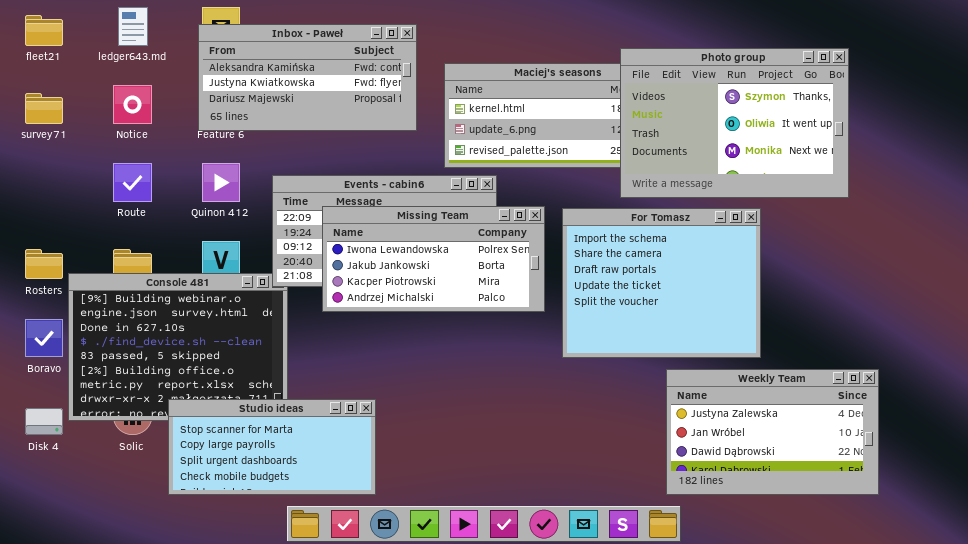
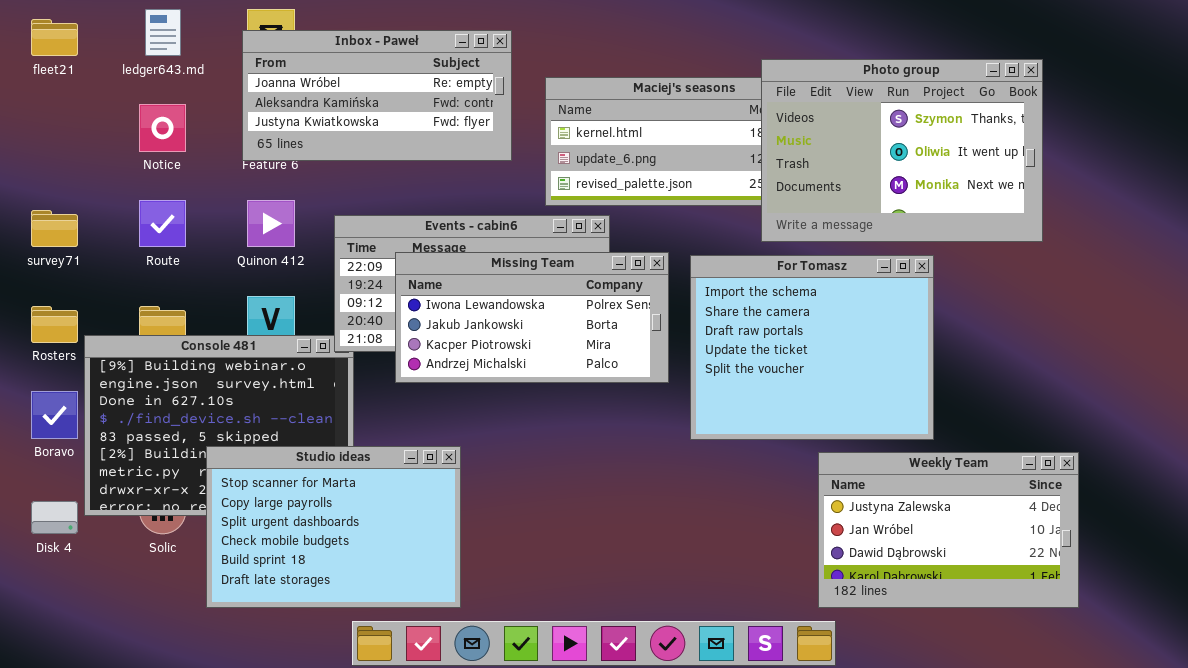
Inbox - Paweł: [198,24,417,131] -> [242,30,512,161], scrolled up 1 row
survey71: [25,93,63,124] -> [31,210,78,247], moved
Studio ideas: [168,399,376,495] -> [206,446,461,608], resized

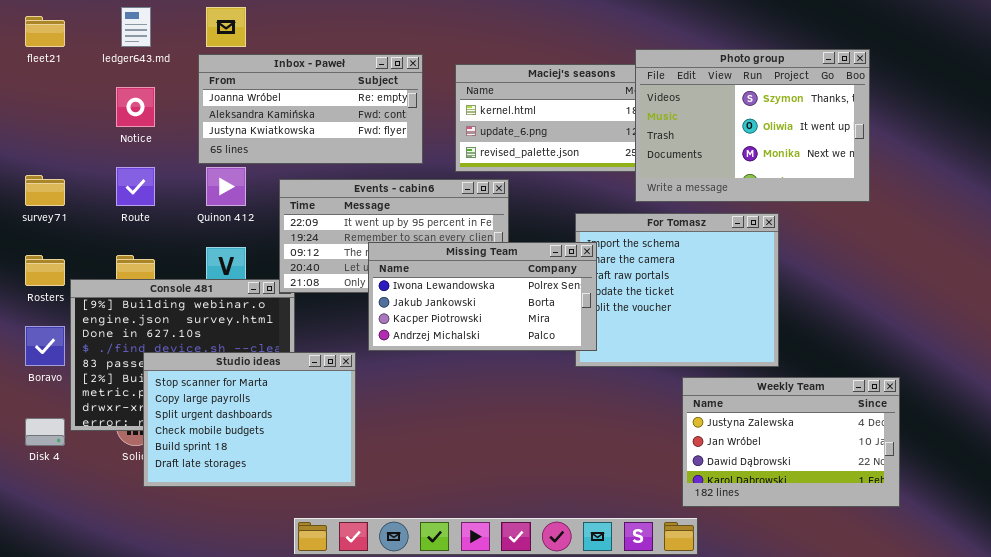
Inbox - Paweł: [242,30,512,161] -> [198,54,423,164], moved
Missing Team: [395,252,669,383] -> [368,242,597,351], moved
Studio ideas: [206,446,461,608] -> [143,352,356,487], moved

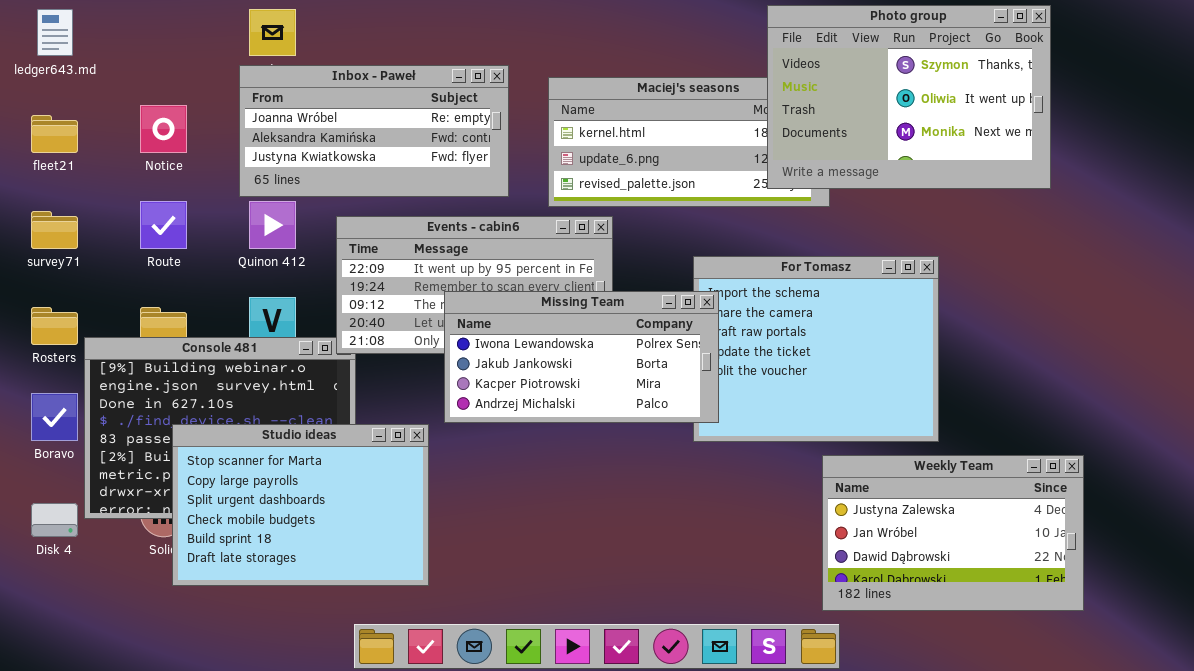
ledger643.md: [121,7,151,47] -> [37,9,73,56], moved
fleet21: [25,16,65,47] -> [31,115,78,153], moved
Photo group: [635,49,870,202] -> [767,5,1051,189], moved

